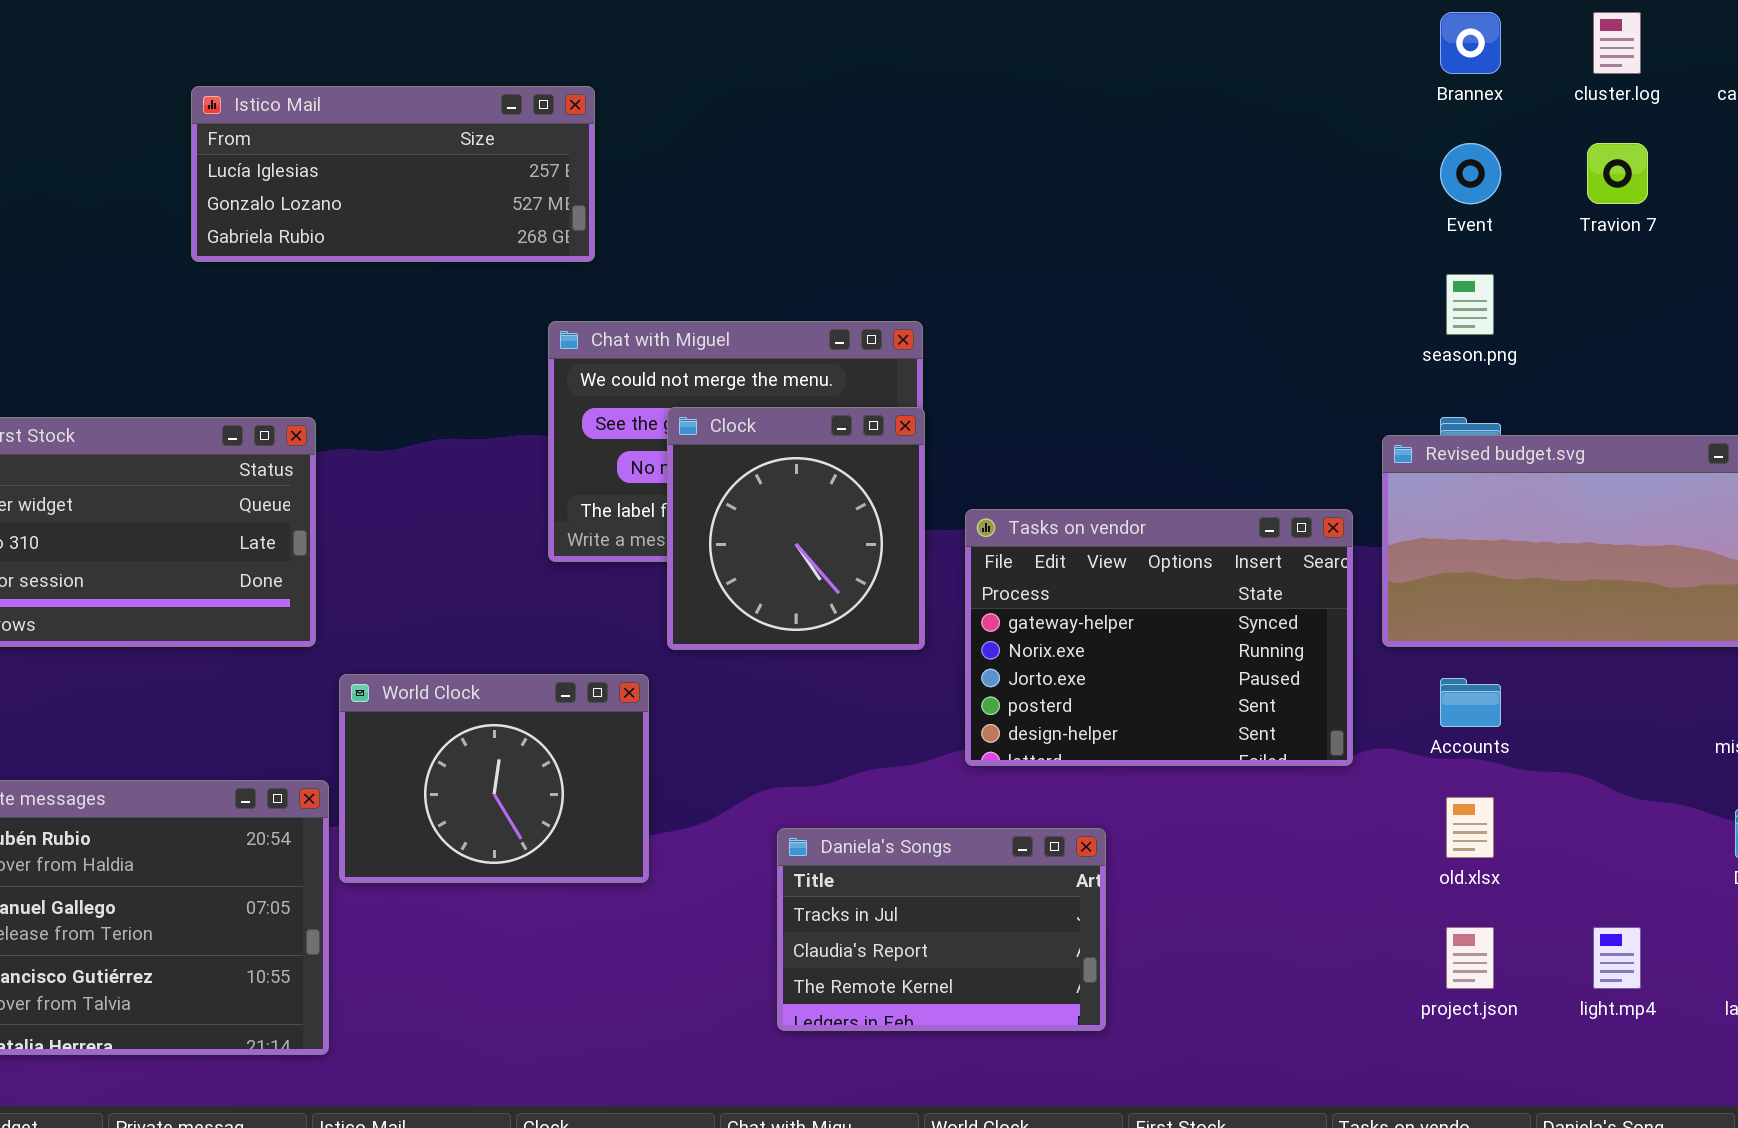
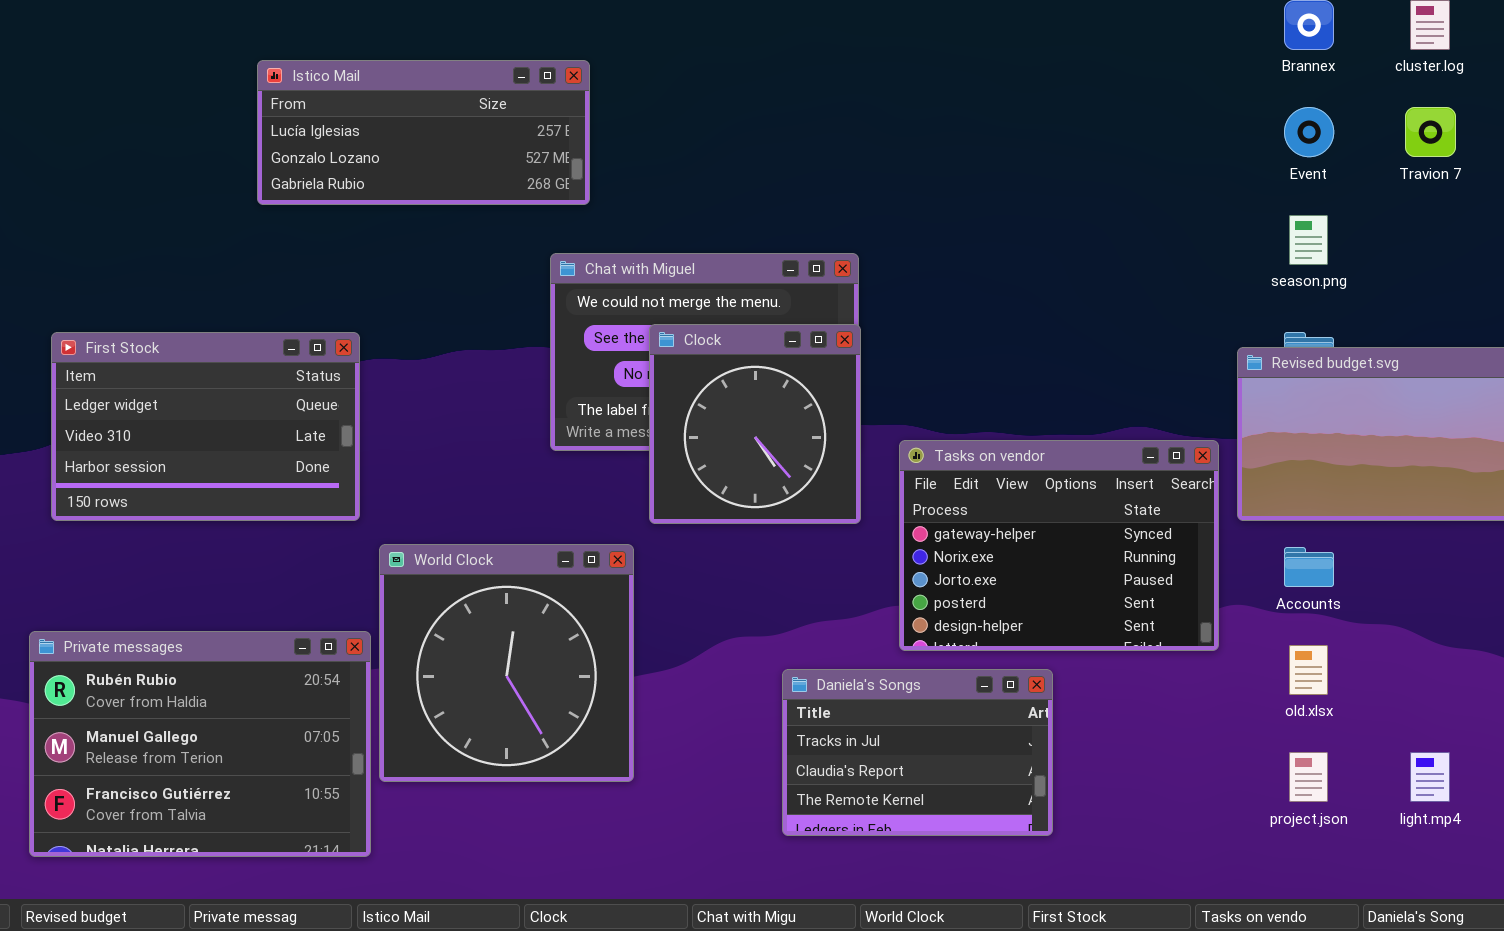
Tasks on vendor: [965,509,1353,766] -> [899,440,1219,651], moved
World Clock: [339,674,649,883] -> [379,544,634,782], resized
Daniela's Songs: [777,828,1106,1031] -> [782,669,1053,836], moved

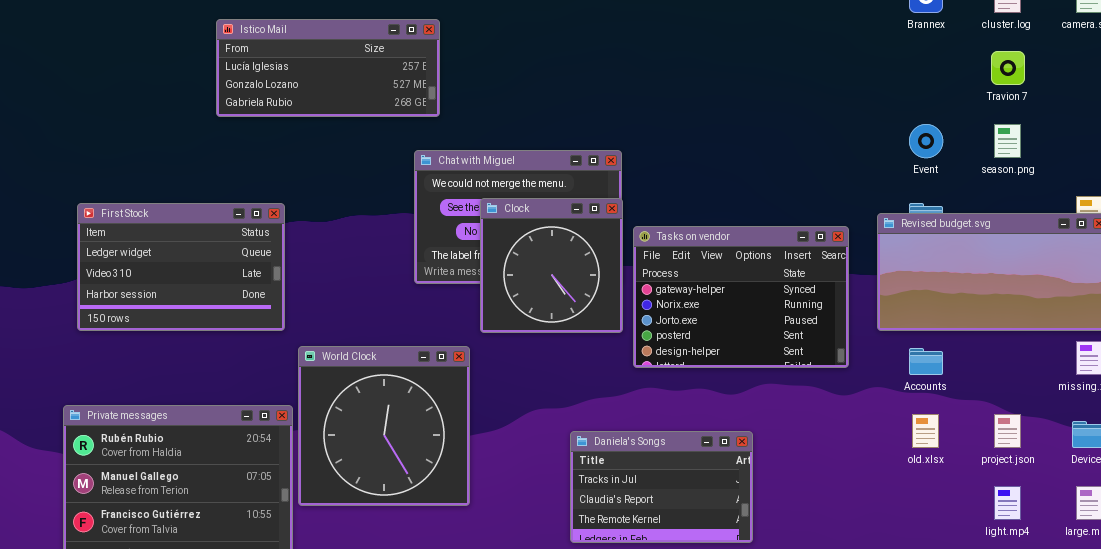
Event: [1284,107,1334,157] -> [909,124,943,158], moved
season.png: [1289,215,1328,265] -> [994,124,1021,158], moved
Tasks on vendor: [899,440,1219,651] -> [633,226,849,368], moved
project.json: [1289,752,1328,802] -> [994,414,1021,448], moved

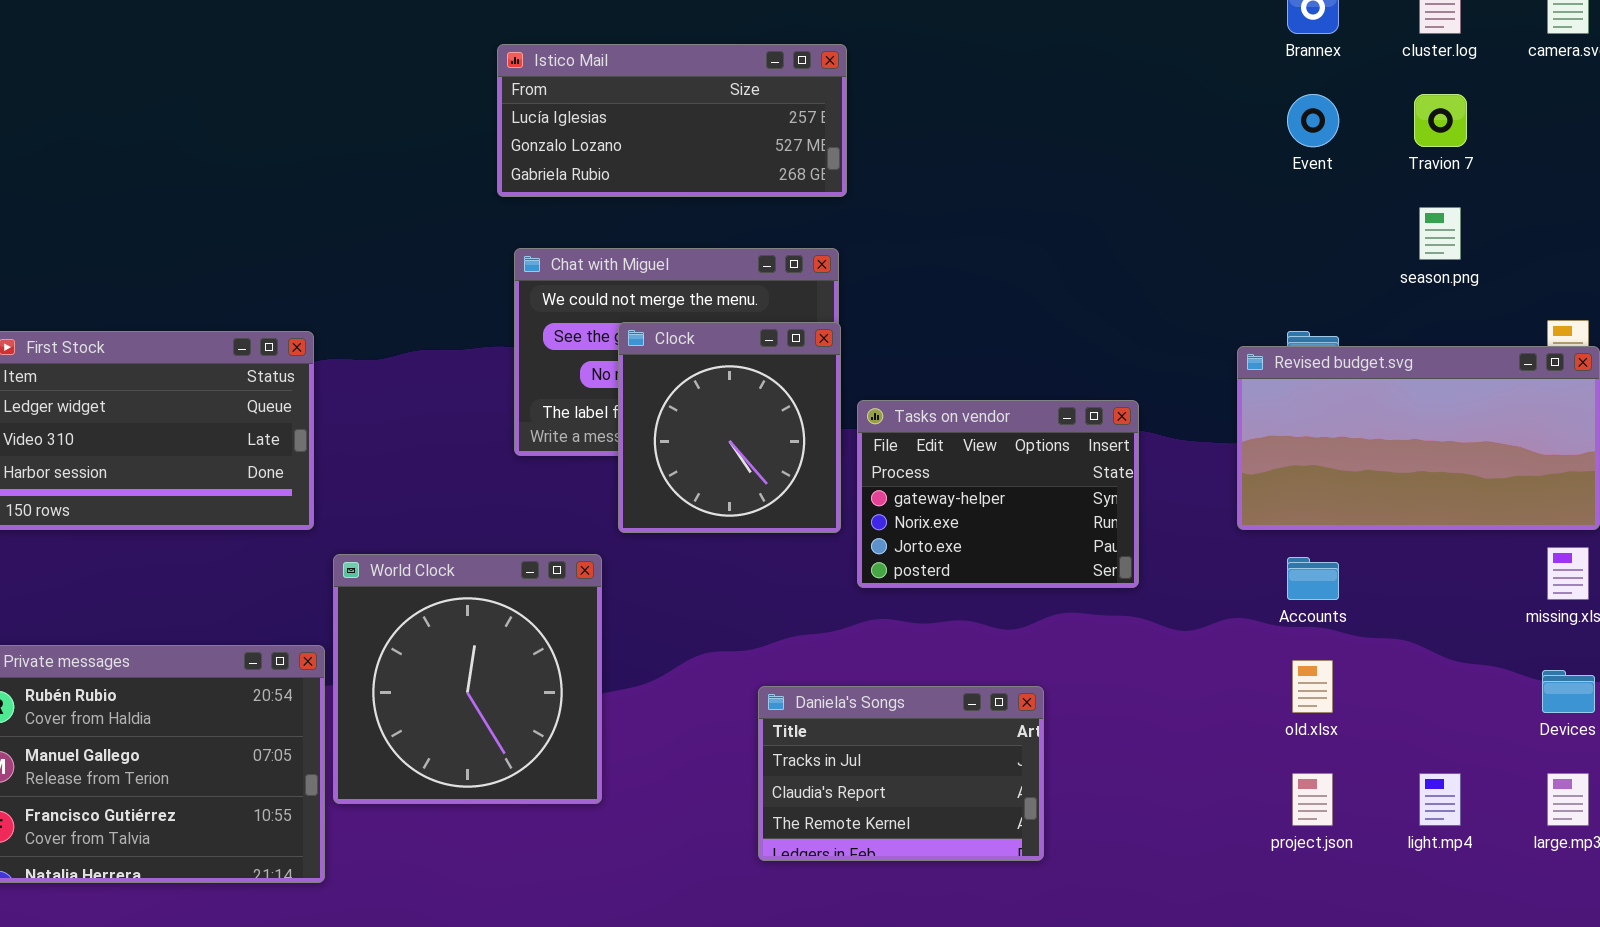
Istico Mail: [216,19,440,117] -> [497,44,847,197], moved
Event: [909,124,943,158] -> [1287,94,1339,147], moved
Tasks on vendor: [633,226,849,368] -> [857,400,1139,588], resized
project.json: [994,414,1021,448] -> [1292,773,1333,826], moved

